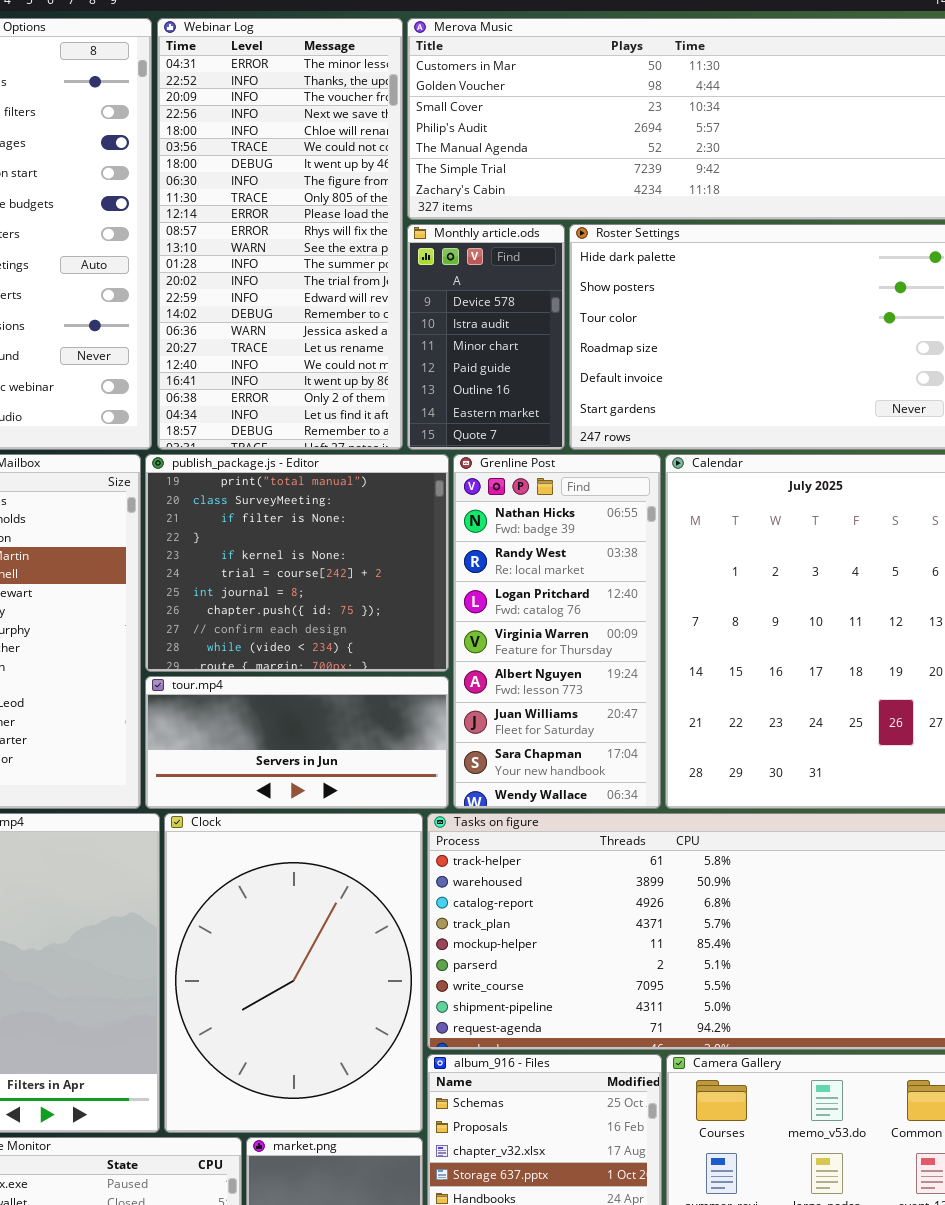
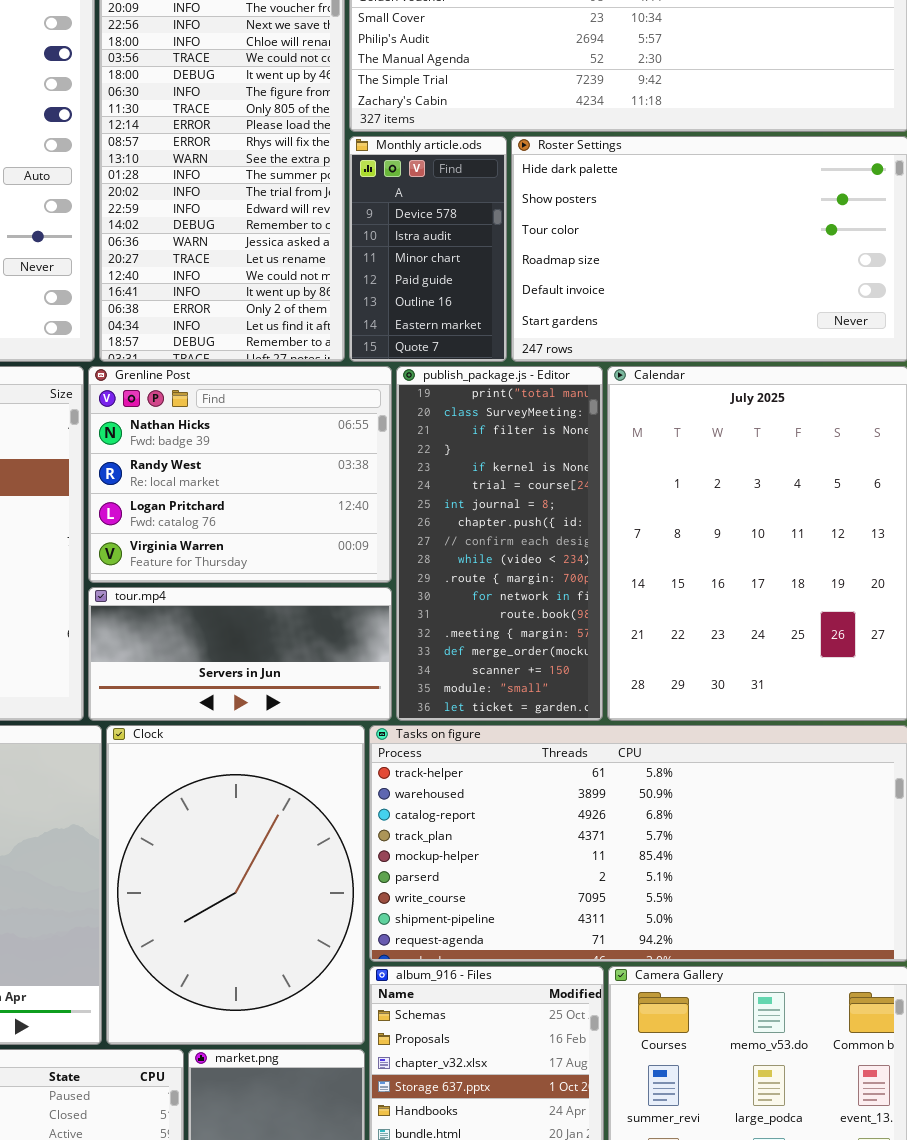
publish_package.js - Editor: [145,454,449,672] -> [396,366,603,721], moved, resized
Grenline Post: [453,454,661,809] -> [88,366,392,583], moved, resized

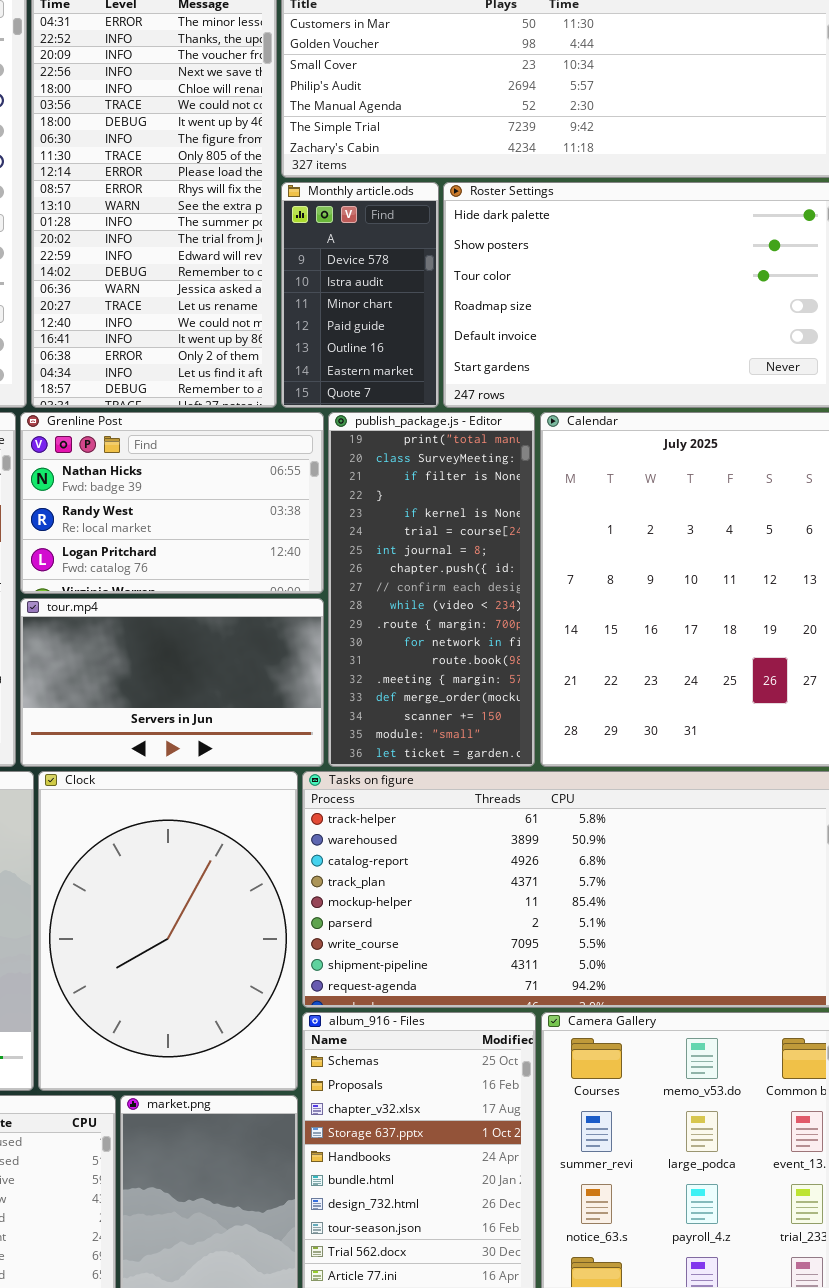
Grenline Post: [88,366,392,583] -> [20,412,324,594], resized
tour.mp4: [88,587,392,721] -> [20,598,324,767], resized

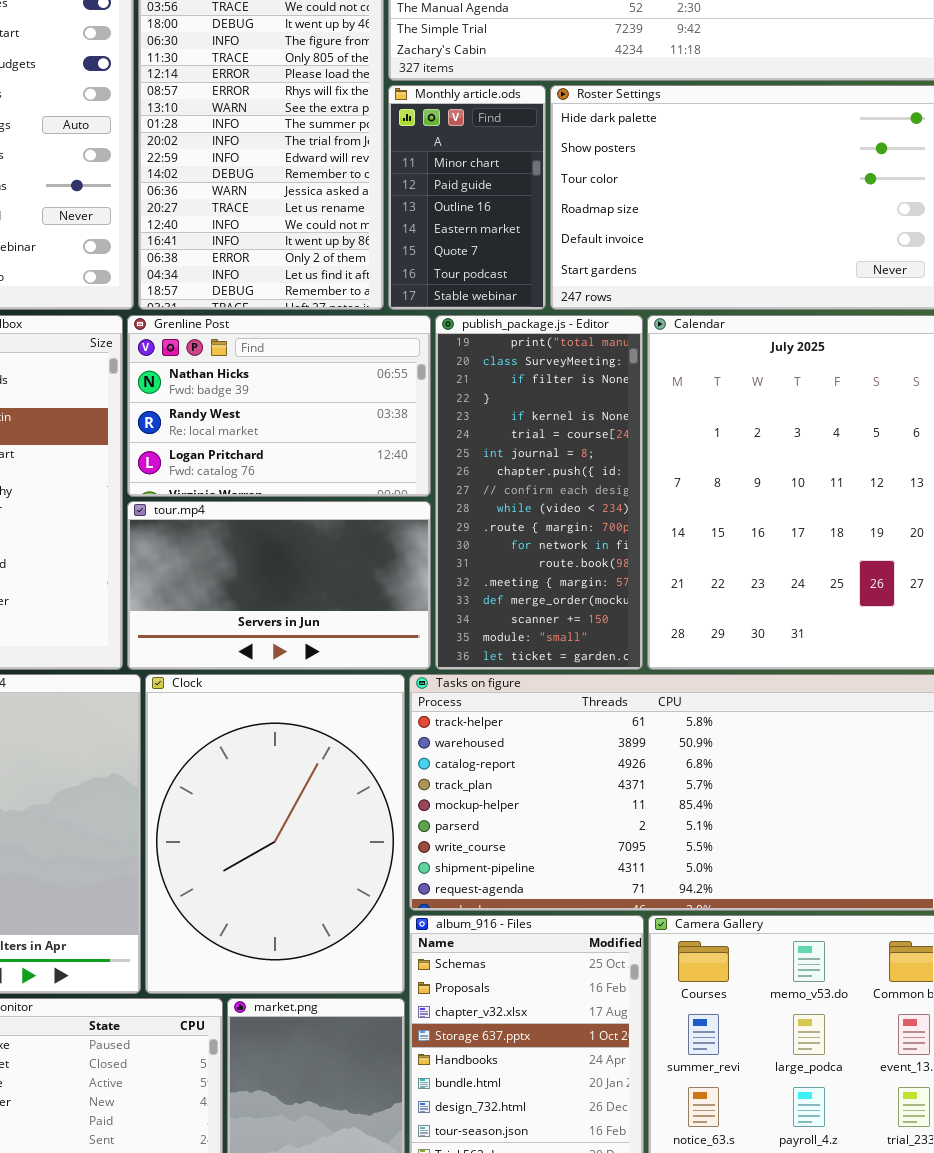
Monthly article.ods: [281,182,439,408] -> [388,85,546,310], scrolled down 2 rows

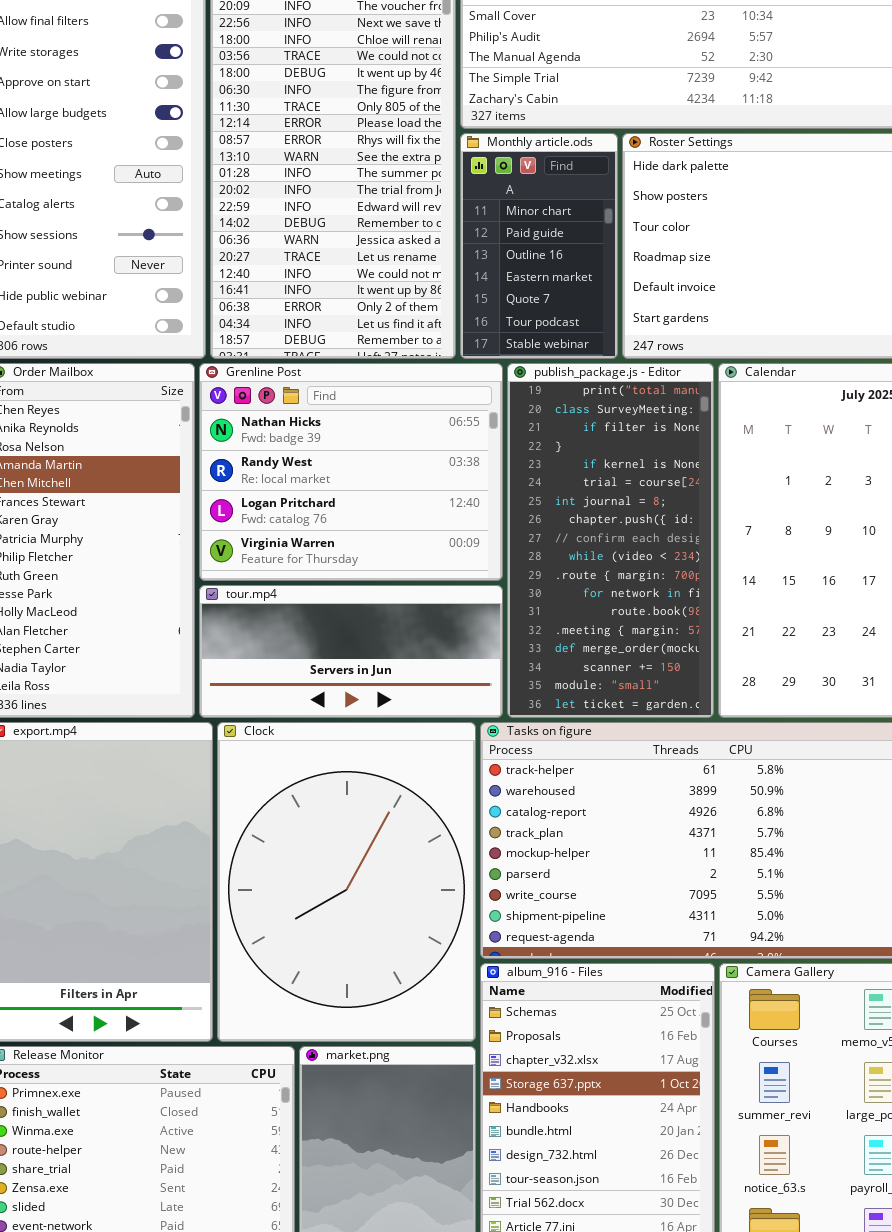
Grenline Post: [127,315,431,497] -> [199,363,503,581], resized
tour.mp4: [127,501,431,670] -> [199,585,503,718], resized

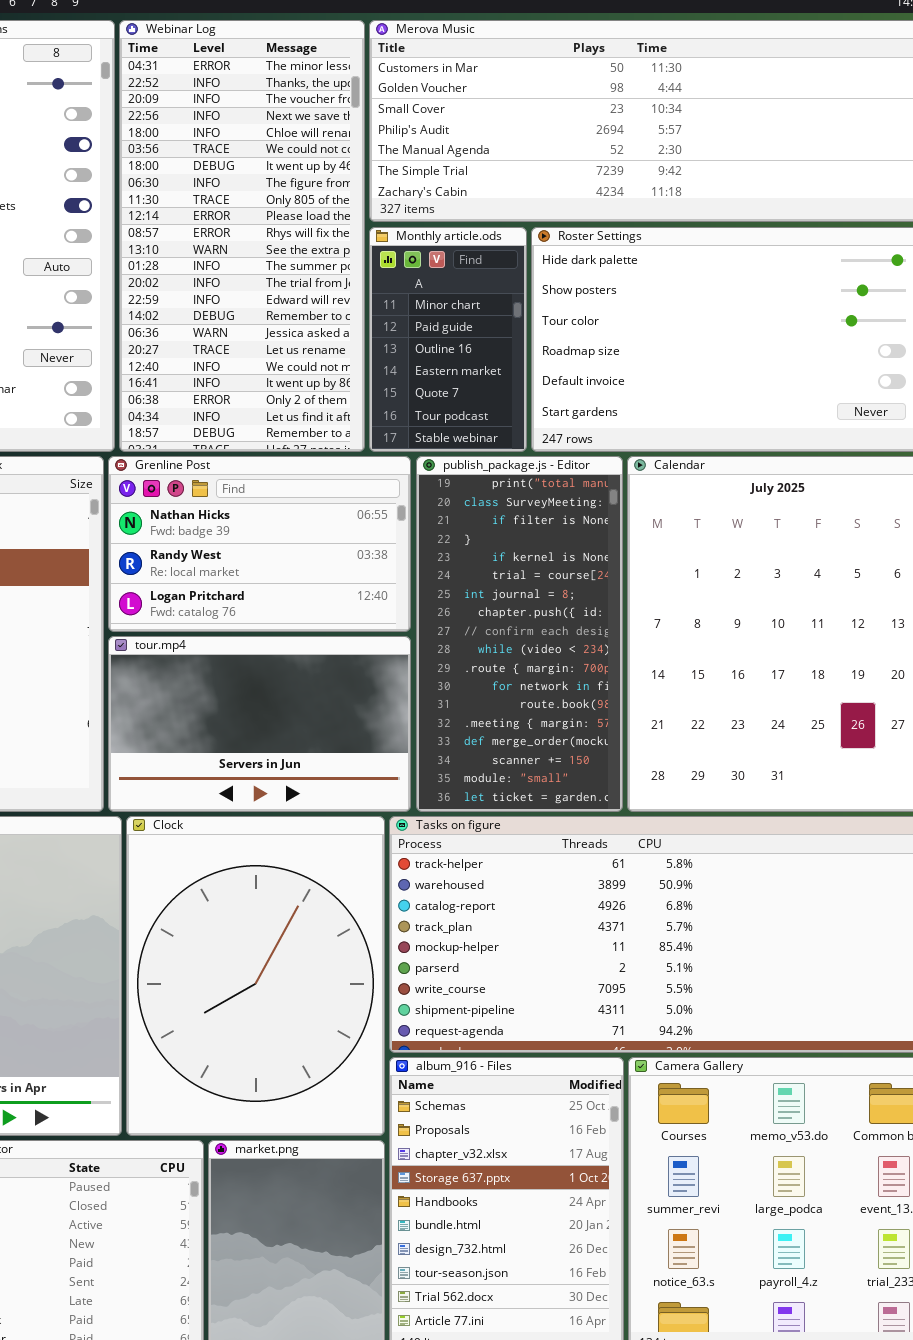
Grenline Post: [199,363,503,581] -> [108,456,411,632], resized
tour.mp4: [199,585,503,718] -> [108,636,411,812], resized

